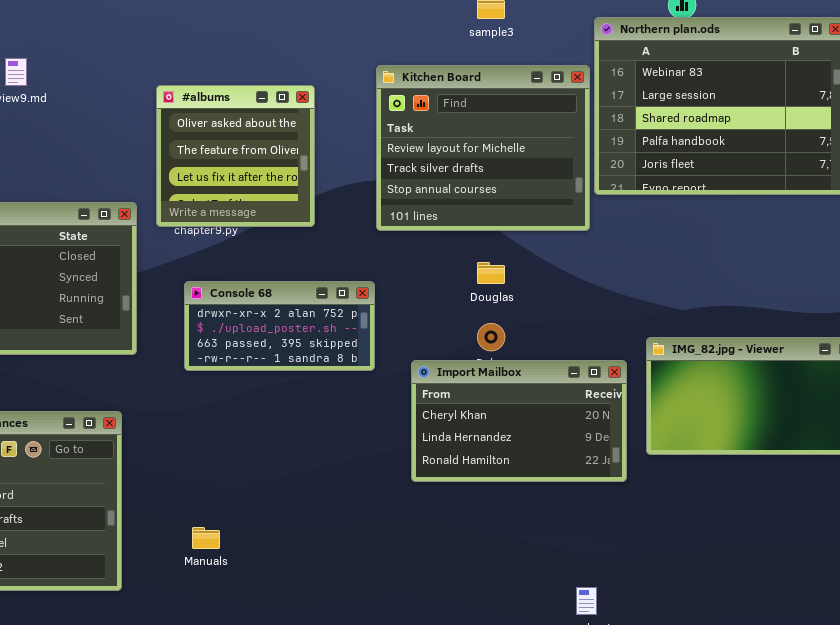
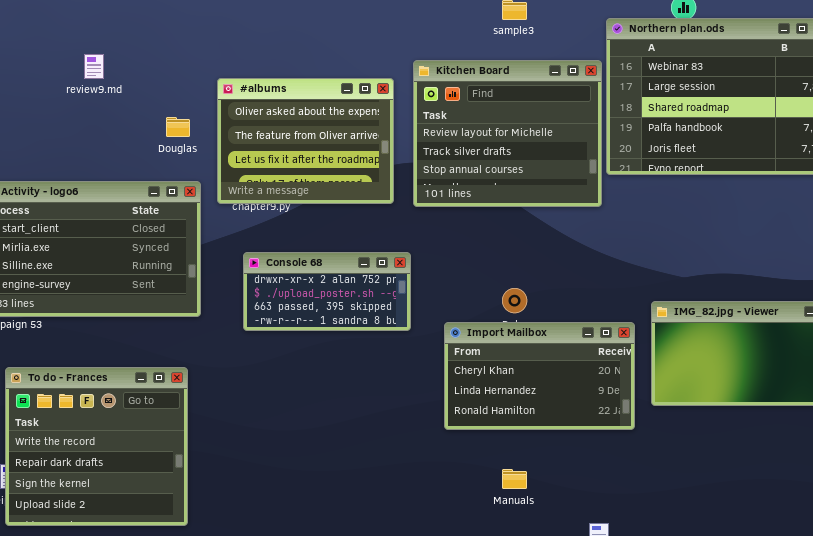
#albums: [156,85,315,227] -> [217,78,394,204], resized
Douglas: [477,262,505,284] -> [166,117,190,137], moved
Manuals: [192,527,220,549] -> [502,469,527,489], moved

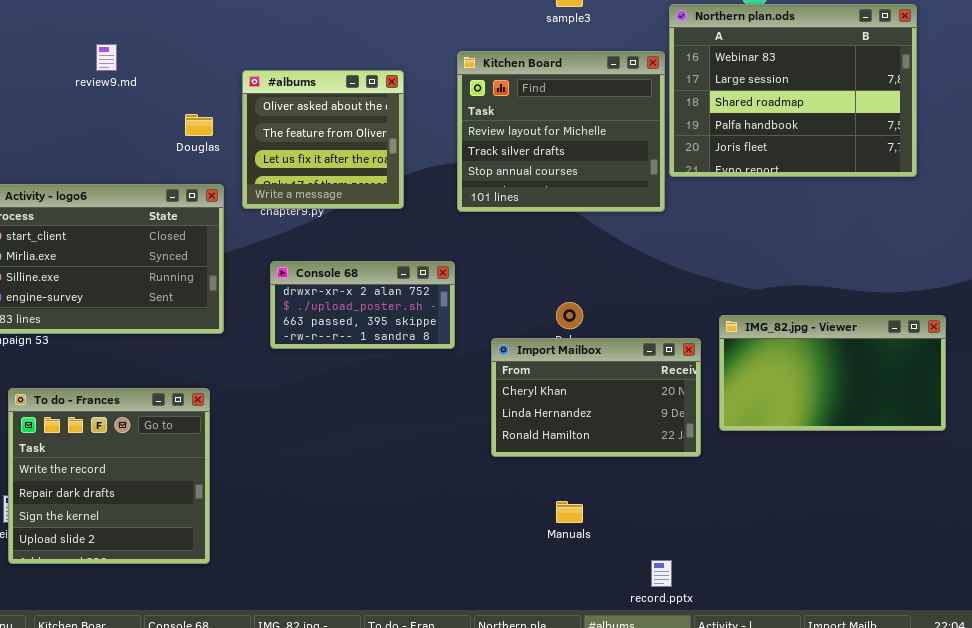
#albums: [217,78,394,204] -> [242,70,404,209], resized

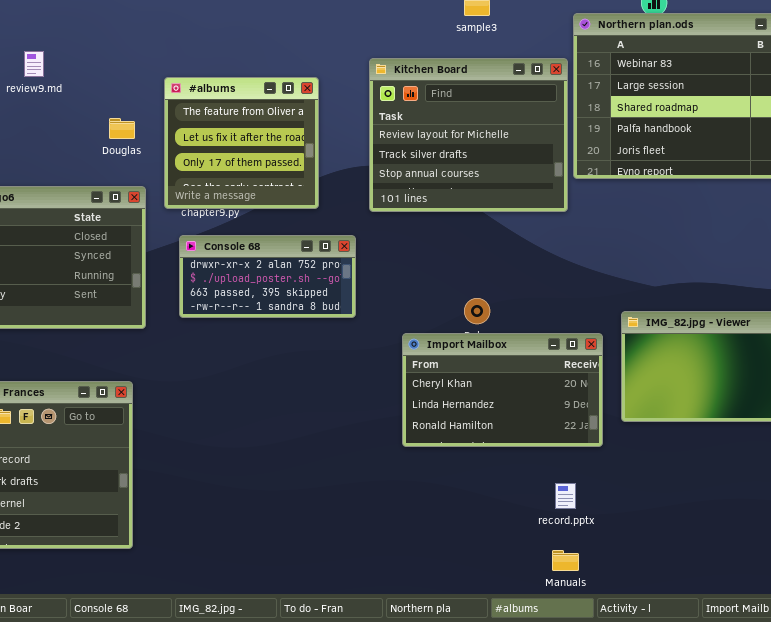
#albums: [242,70,404,209] -> [164,77,319,209], scrolled down 1 row
Console 68: [270,261,455,349] -> [179,235,356,318], moved
Manuals: [556,501,583,523] -> [552,550,579,571], moved
record.pptx: [651,560,672,587] -> [555,483,576,509], moved

